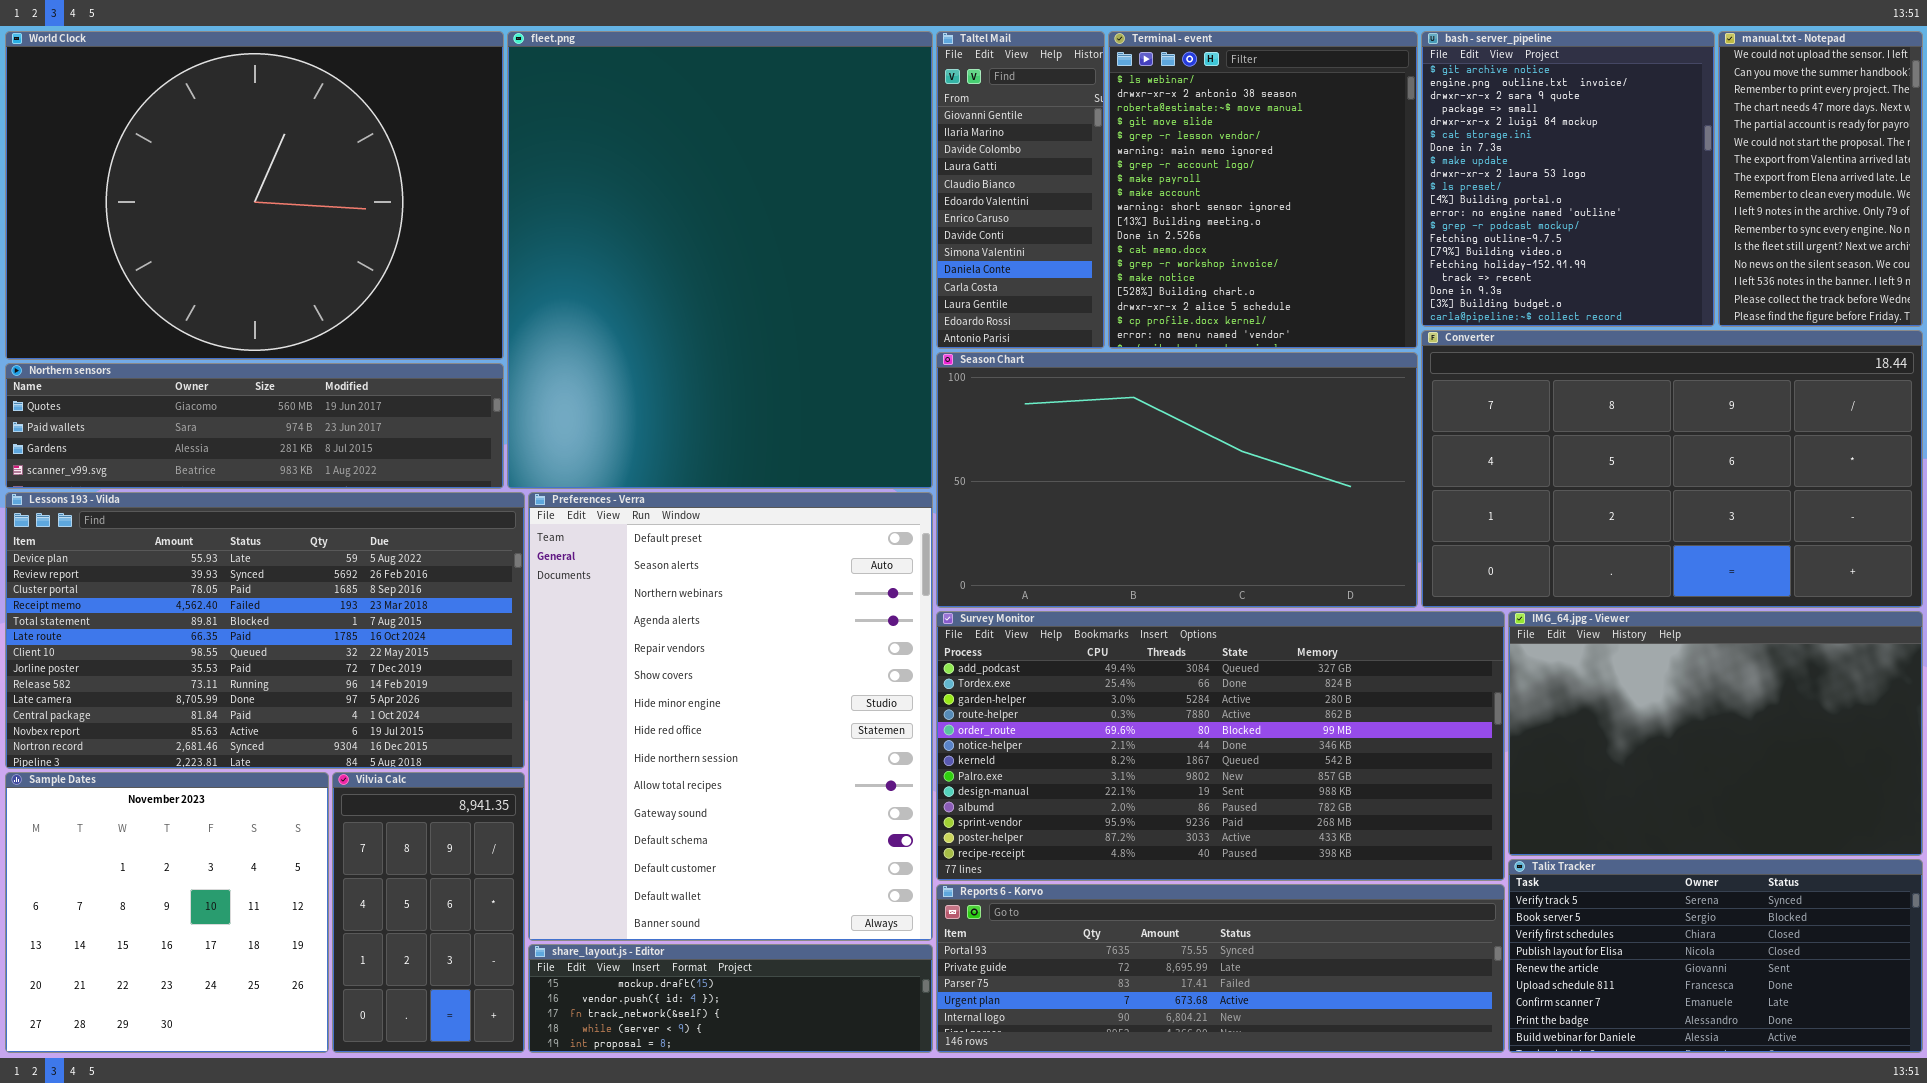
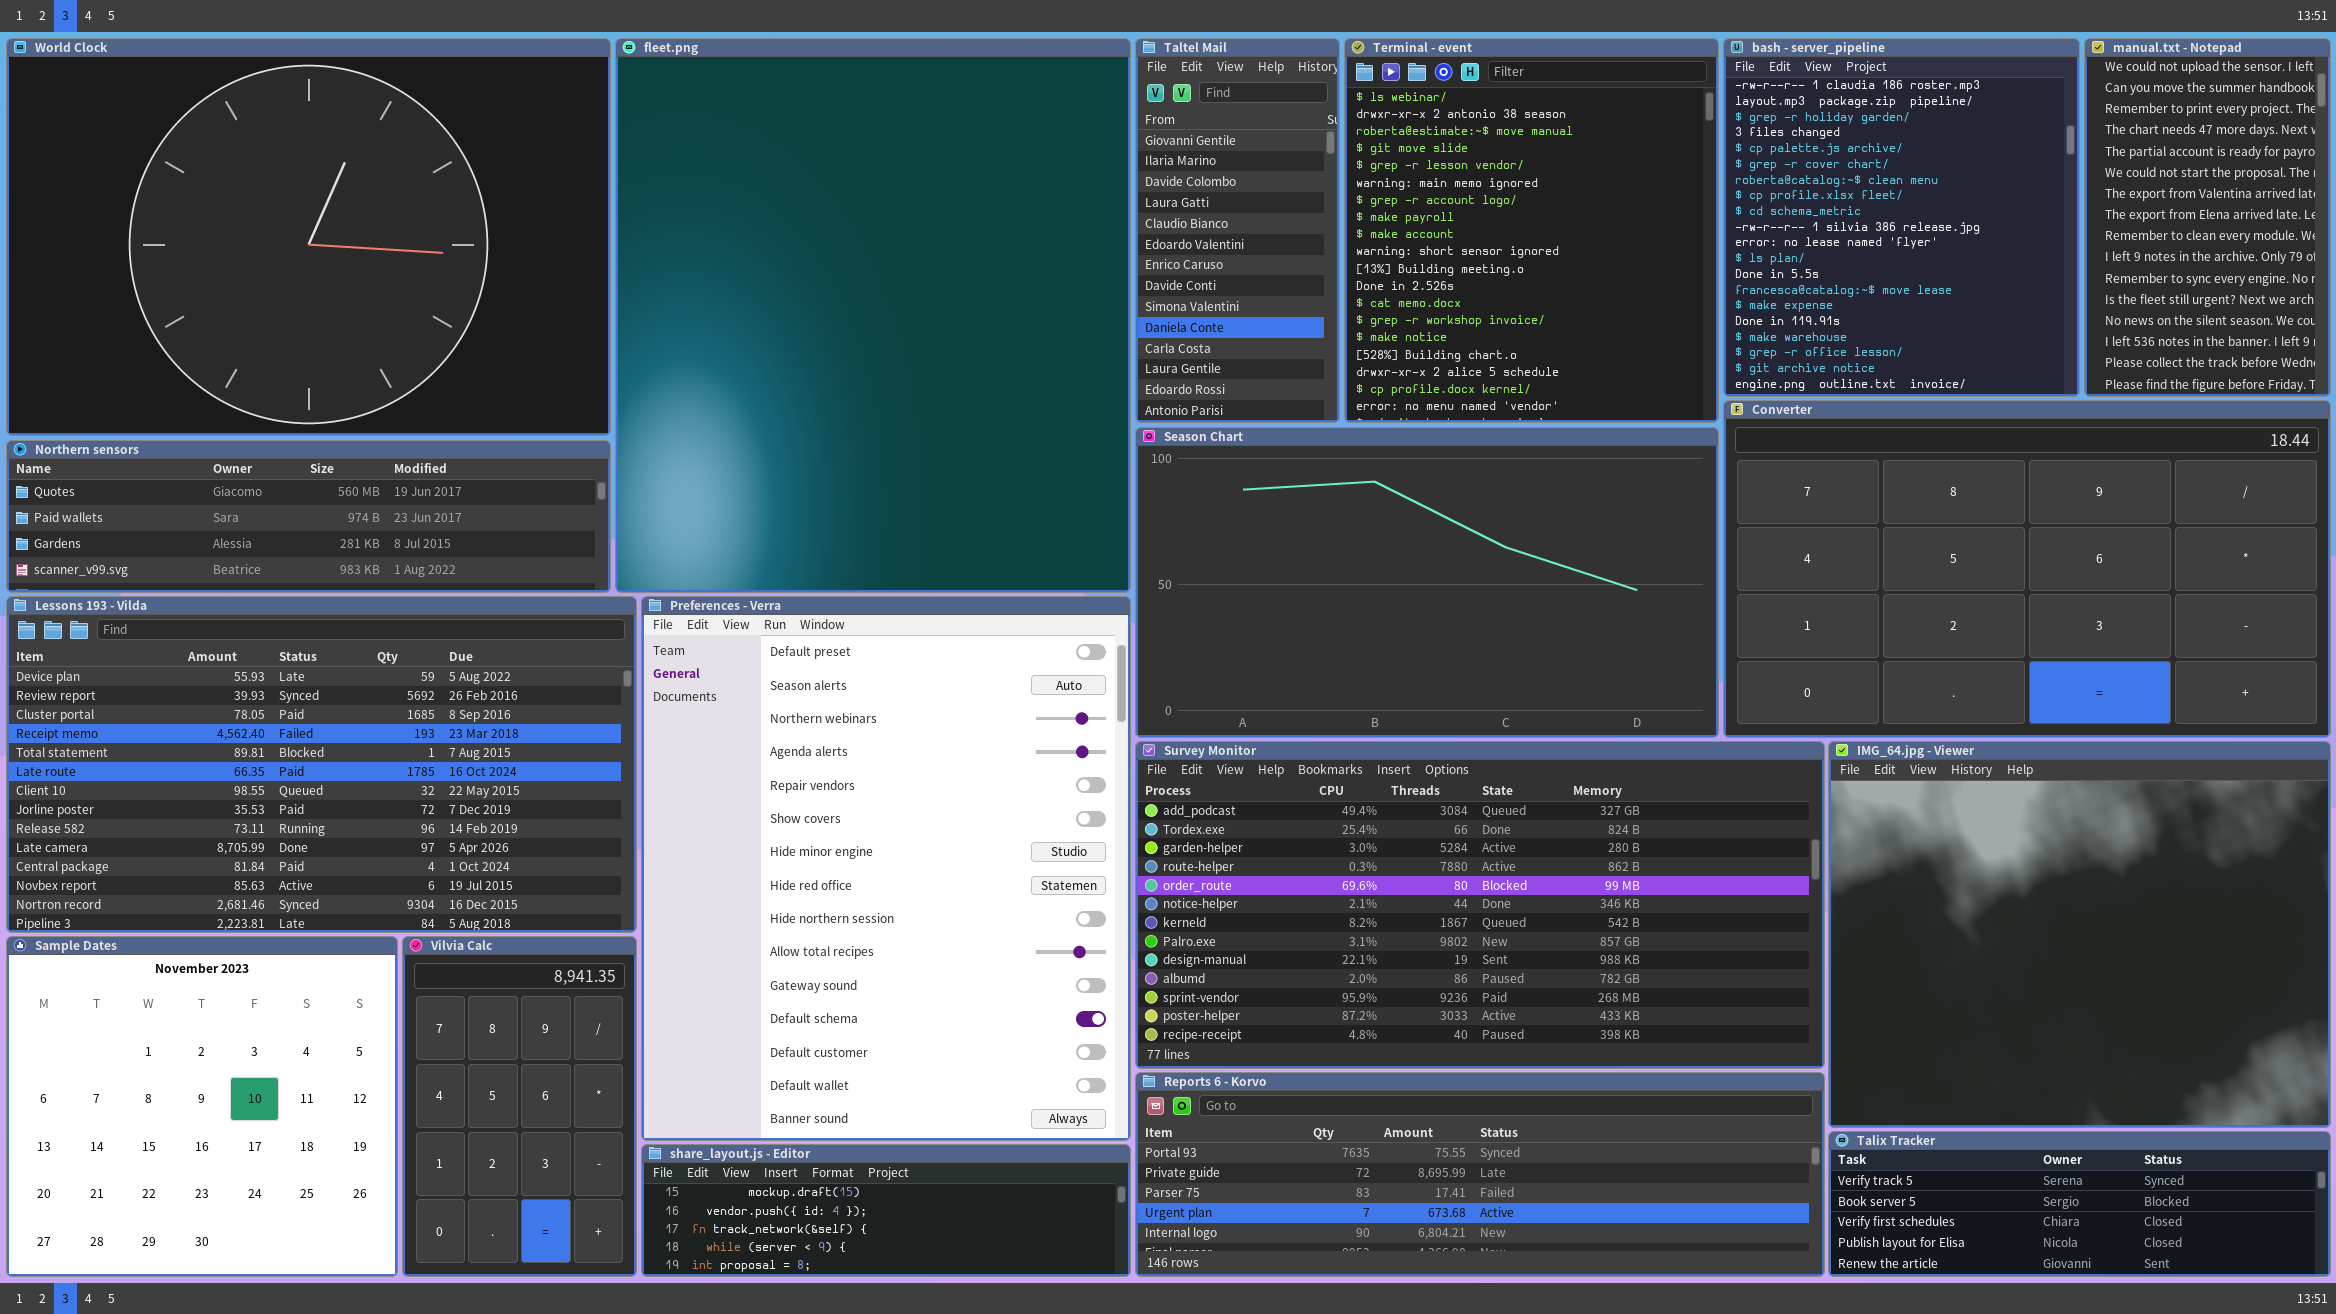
bash - server_pipeline: [1421,31,1715,327] -> [1723,38,2080,397], scrolled up 18 rows
IMG_64.jpg - Viewer: [1508,611,1923,856] -> [1828,741,2331,1128], resized
Talix Tracker: [1508,859,1923,1053] -> [1828,1131,2331,1277], resized

